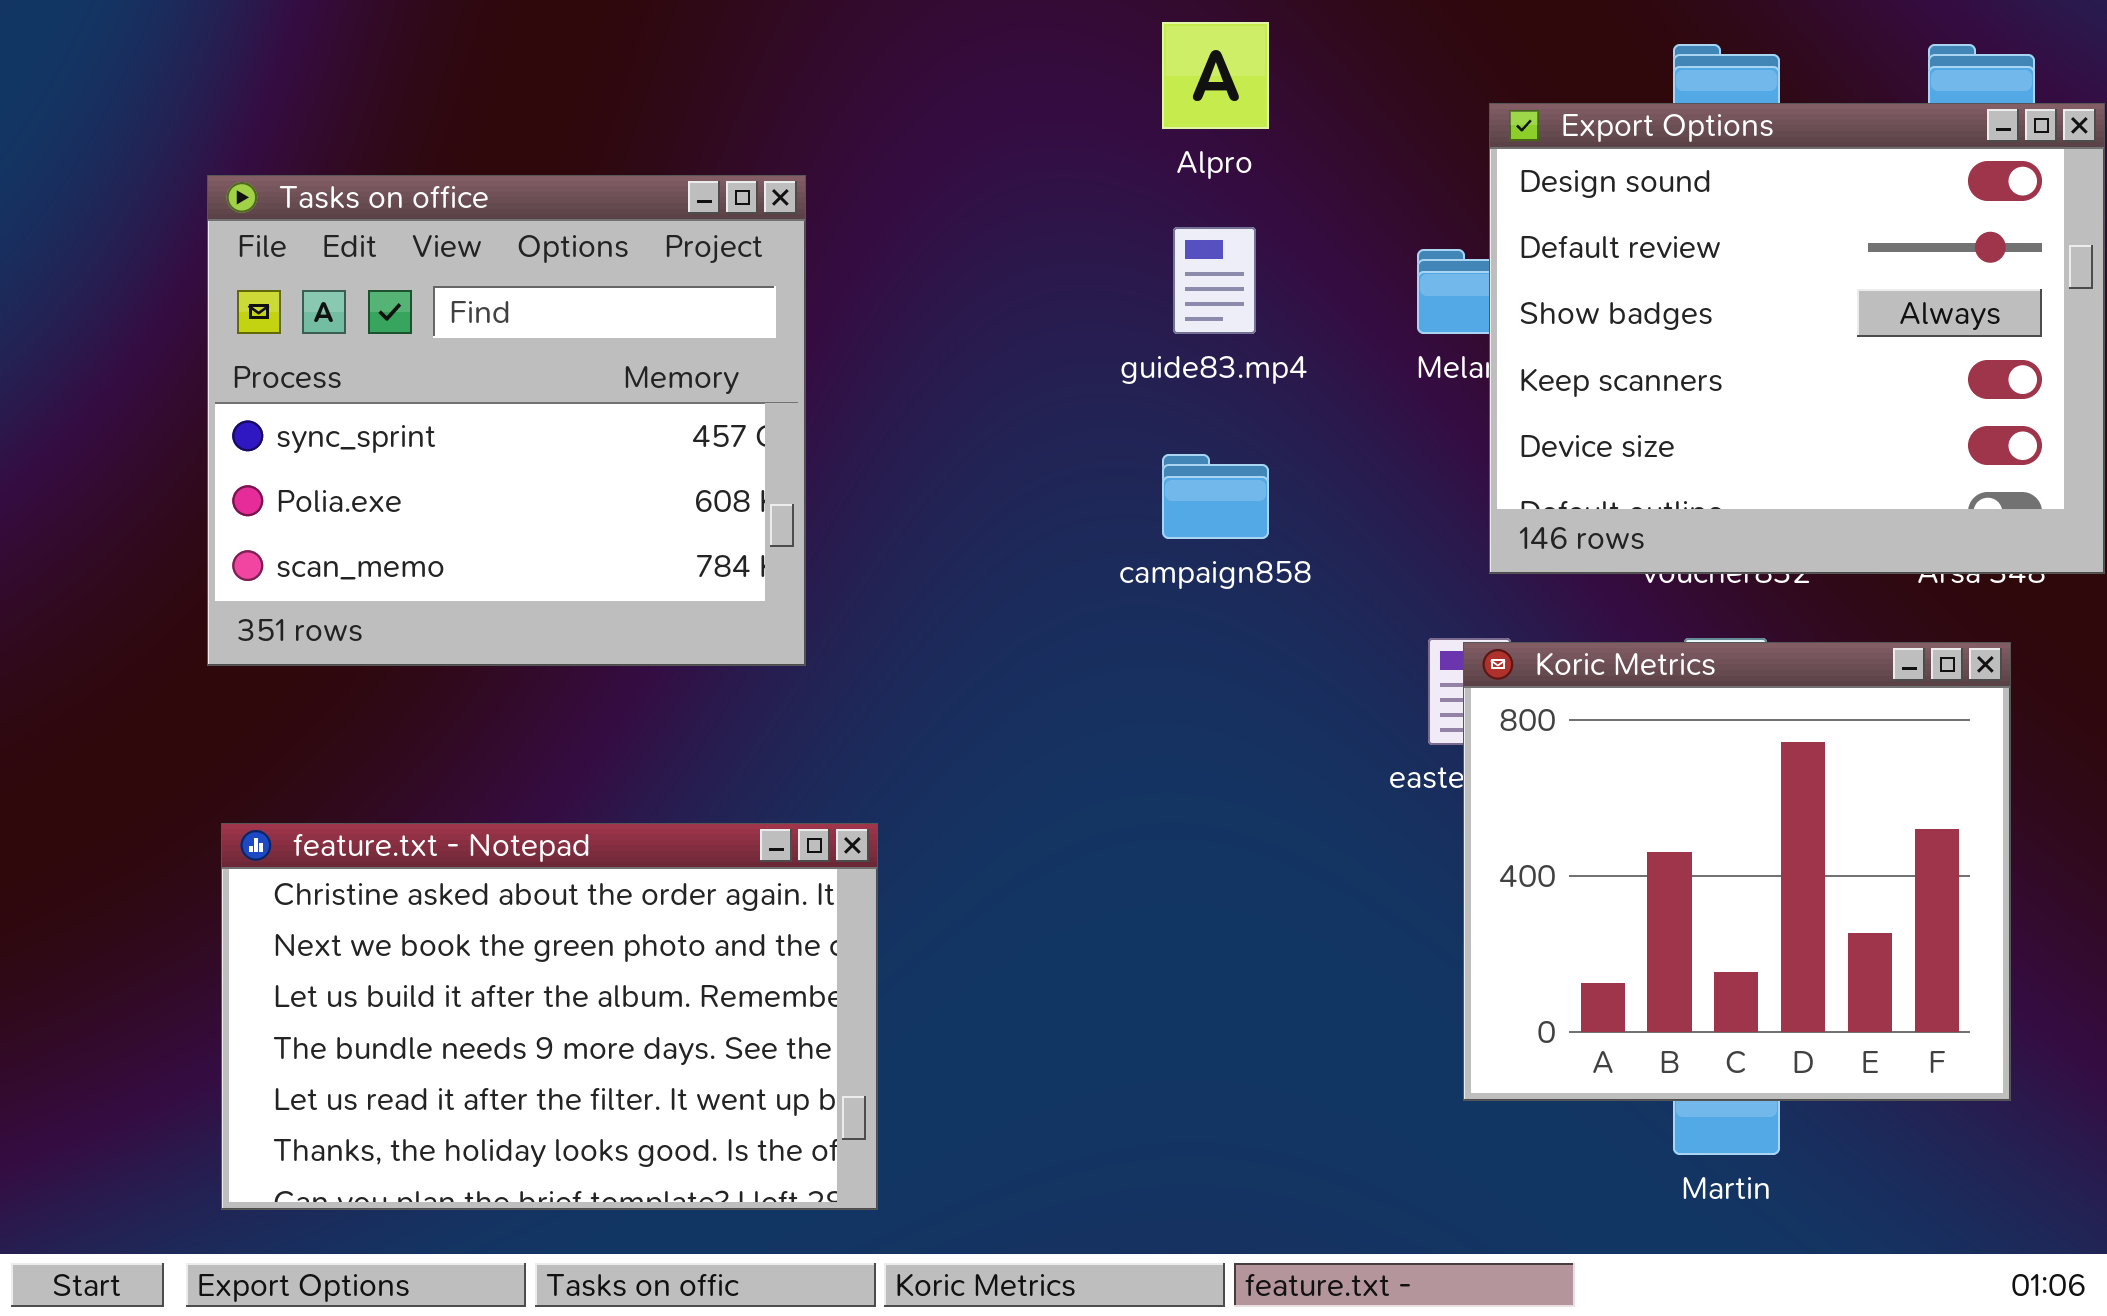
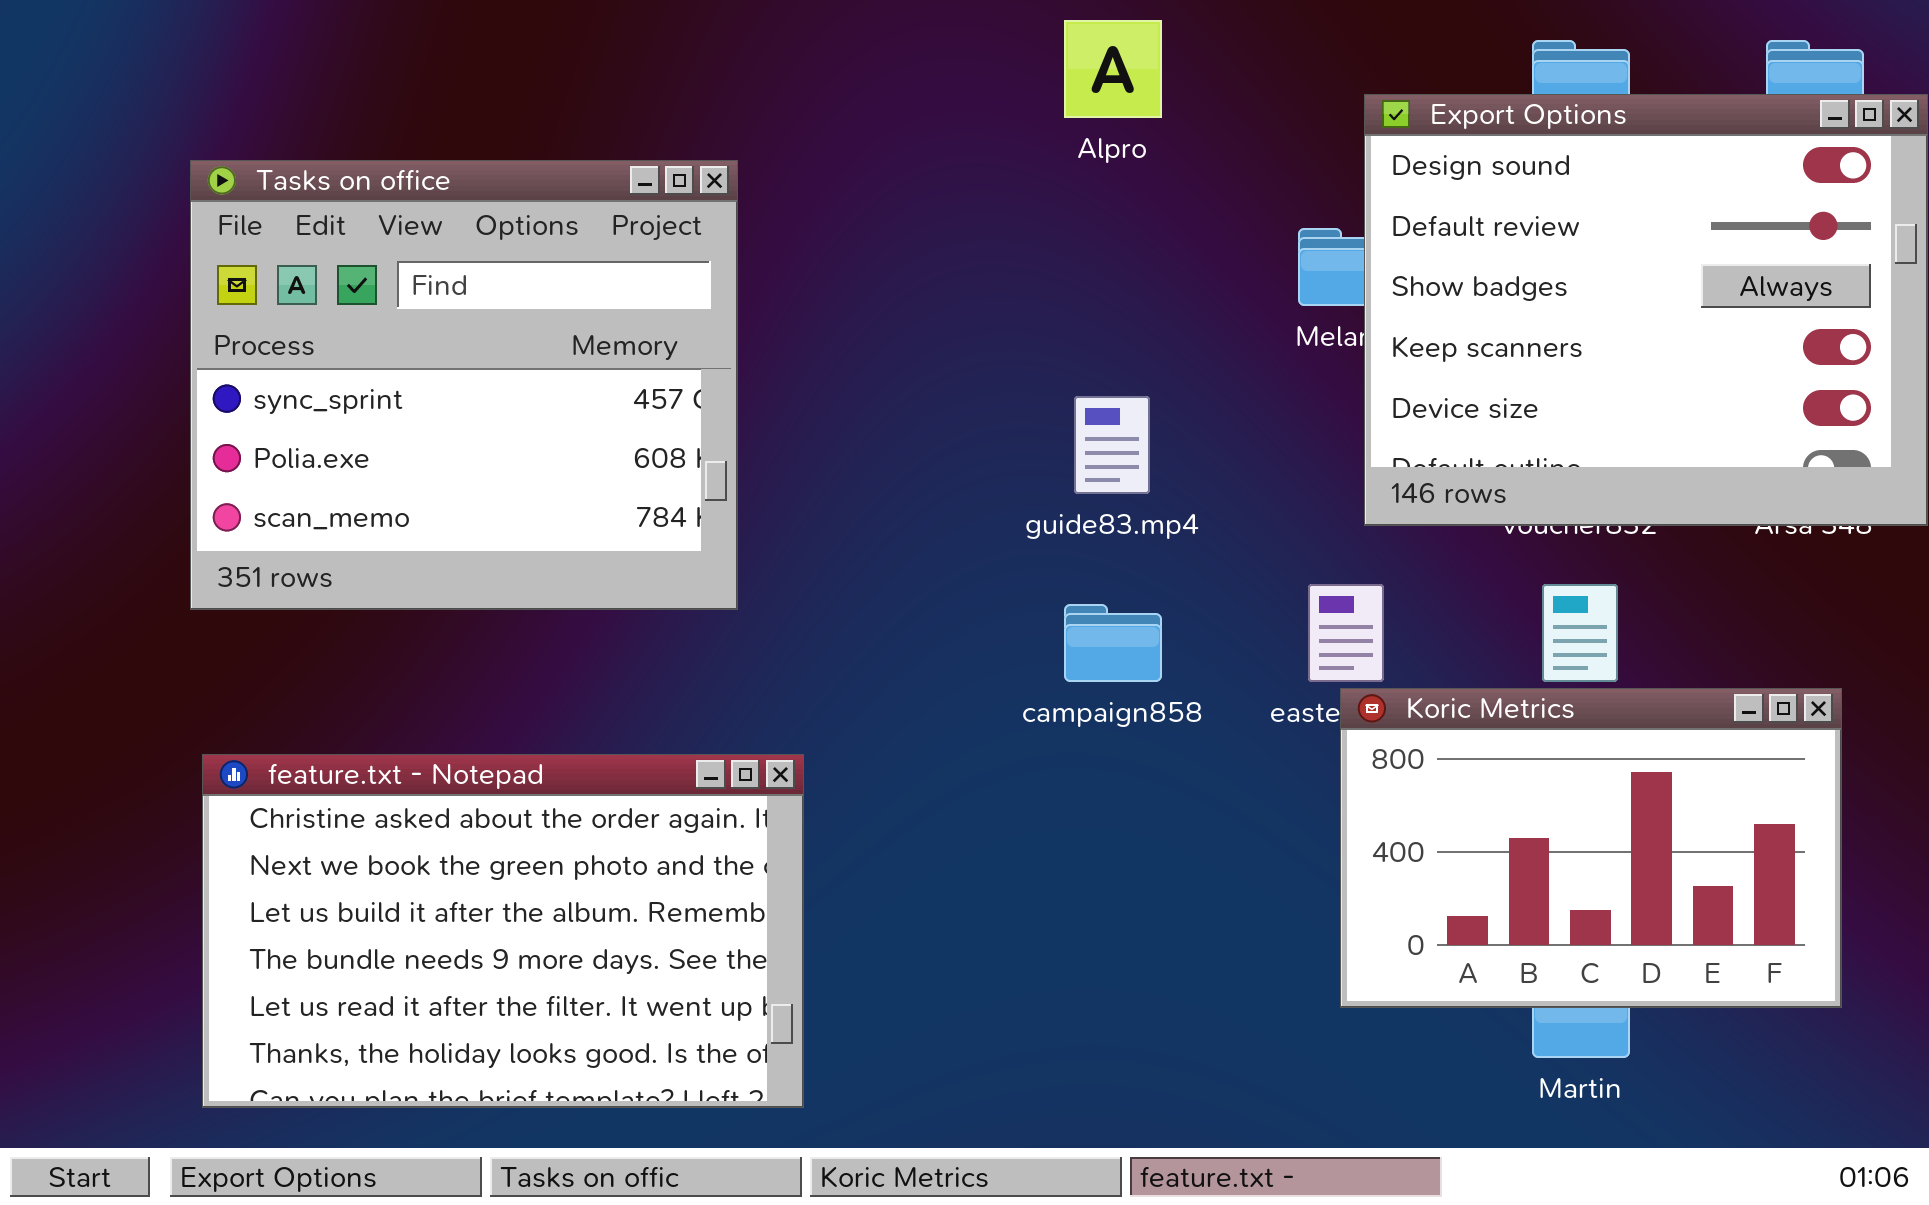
guide83.mp4: [1173,227,1256,334] -> [1074,396,1150,494], moved
campaign858: [1162,454,1269,539] -> [1064,604,1162,682], moved
Koric Metrics: [1463,642,2011,1101] -> [1340,688,1842,1008], resized

